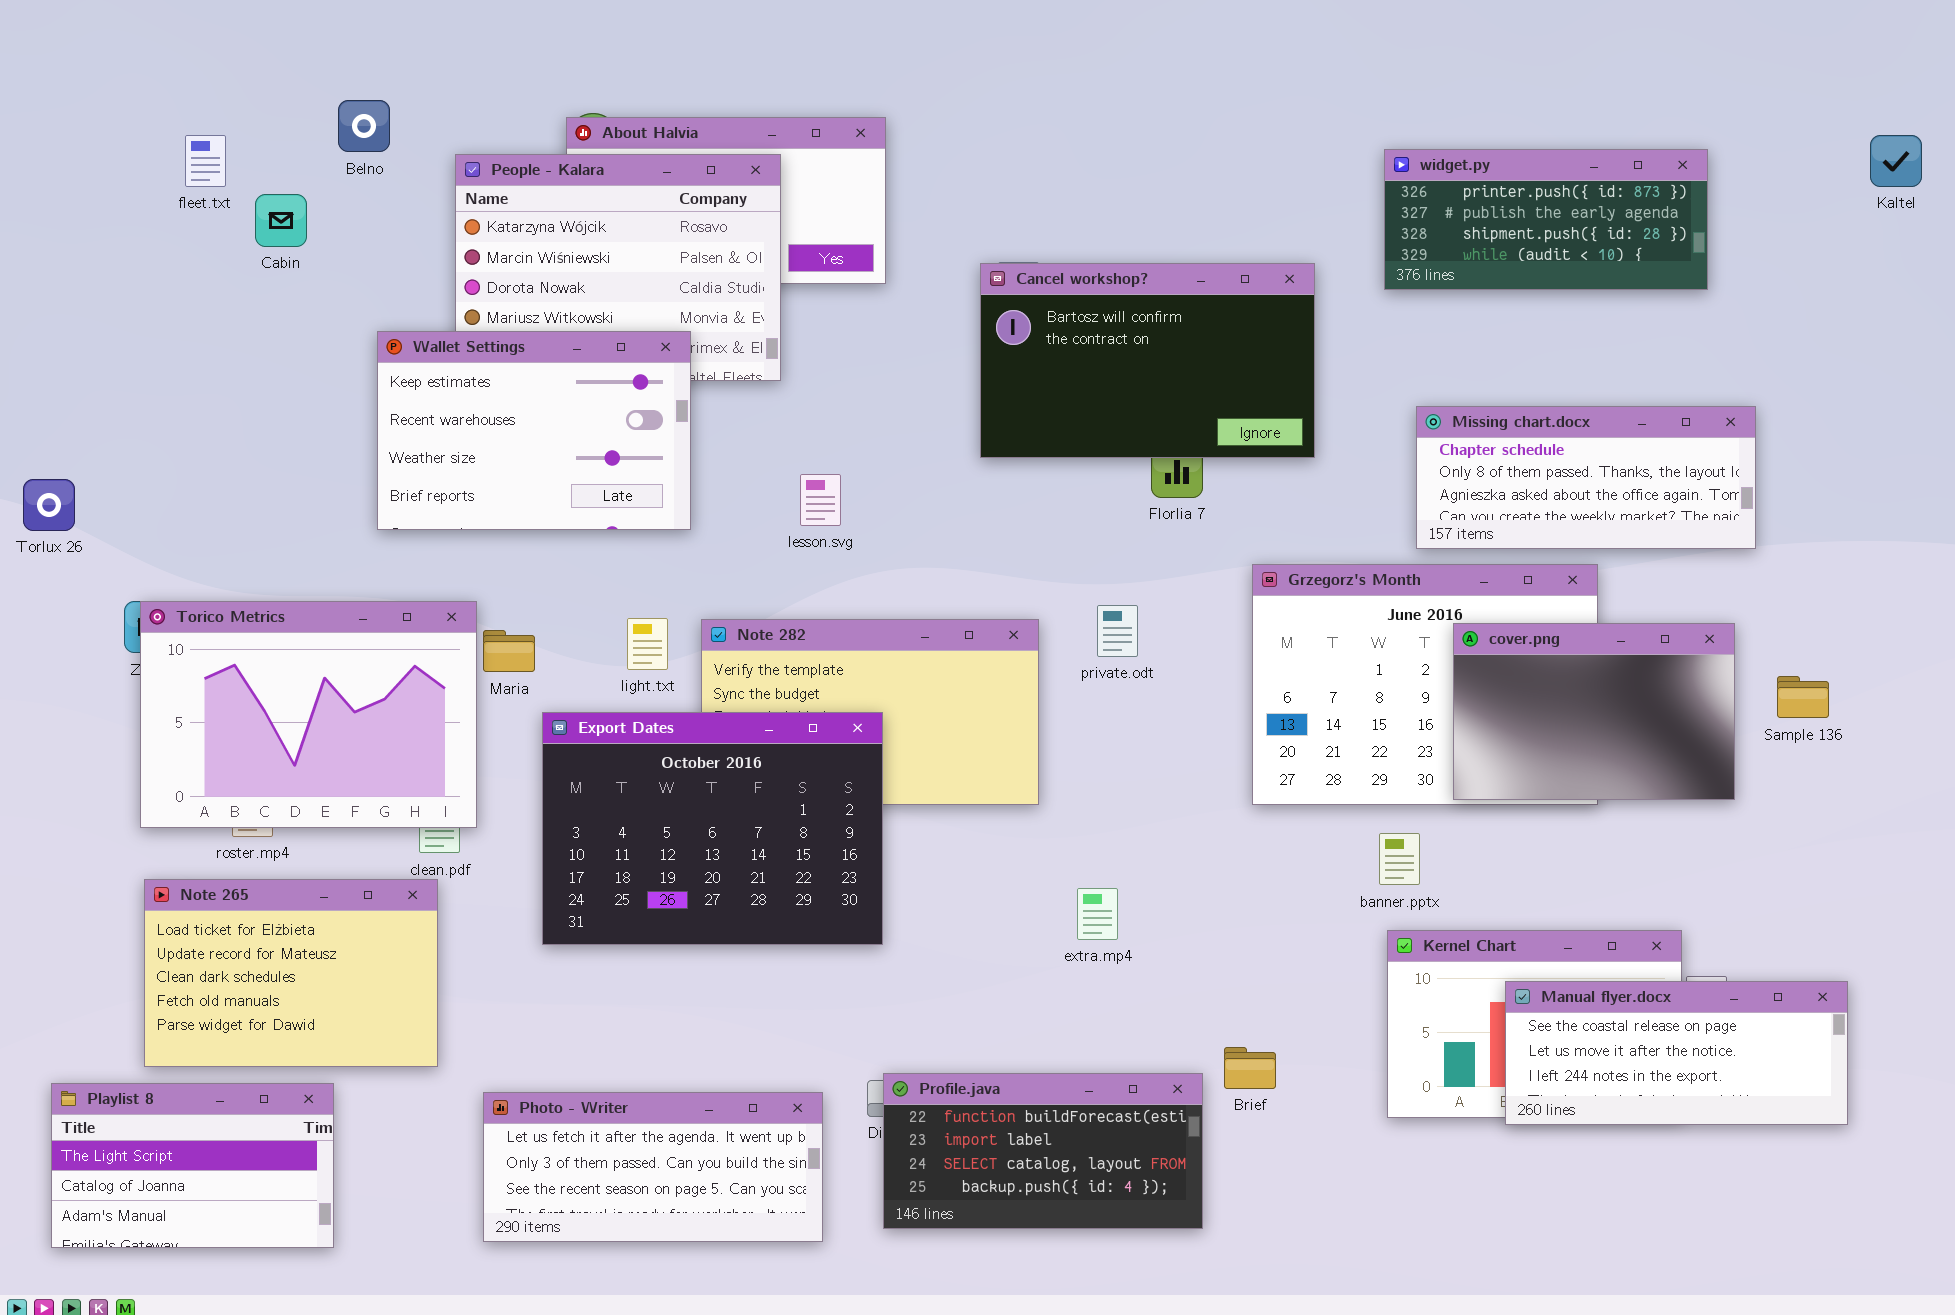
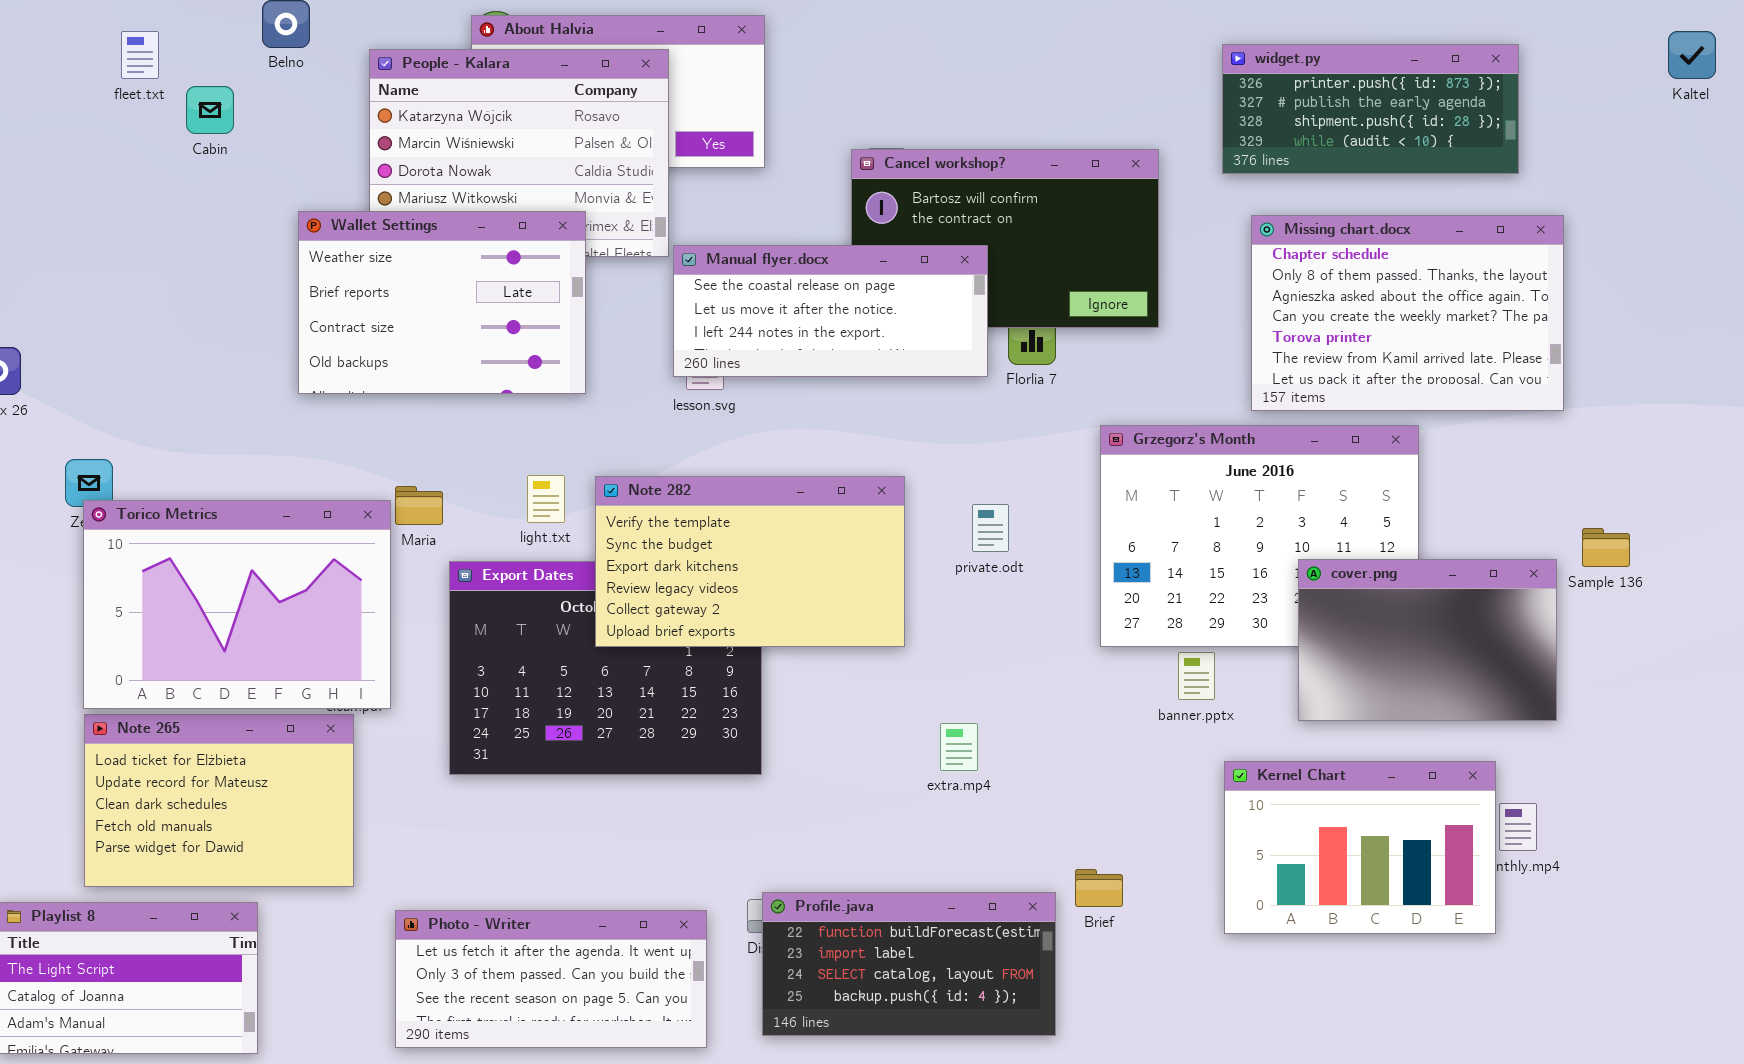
Wallet Settings: [377,331,691,530] -> [298,211,586,394], scrolled down 2 rows
Missing chart.docx: [1416,406,1756,549] -> [1251,215,1564,411], resized
Torico Metrics: [140,601,477,828] -> [83,500,391,709], moved
private.odt: [1097,605,1138,657] -> [972,504,1009,552], moved
Note 282: [701,619,1039,805] -> [595,476,905,647], raised
cover.png: [1453,623,1735,800] -> [1298,559,1557,721], moved
banner.pptx: [1379,833,1420,885] -> [1178,652,1215,700], moved
Manual flyer.docx: [1505,981,1848,1125] -> [673,245,988,377], moved

